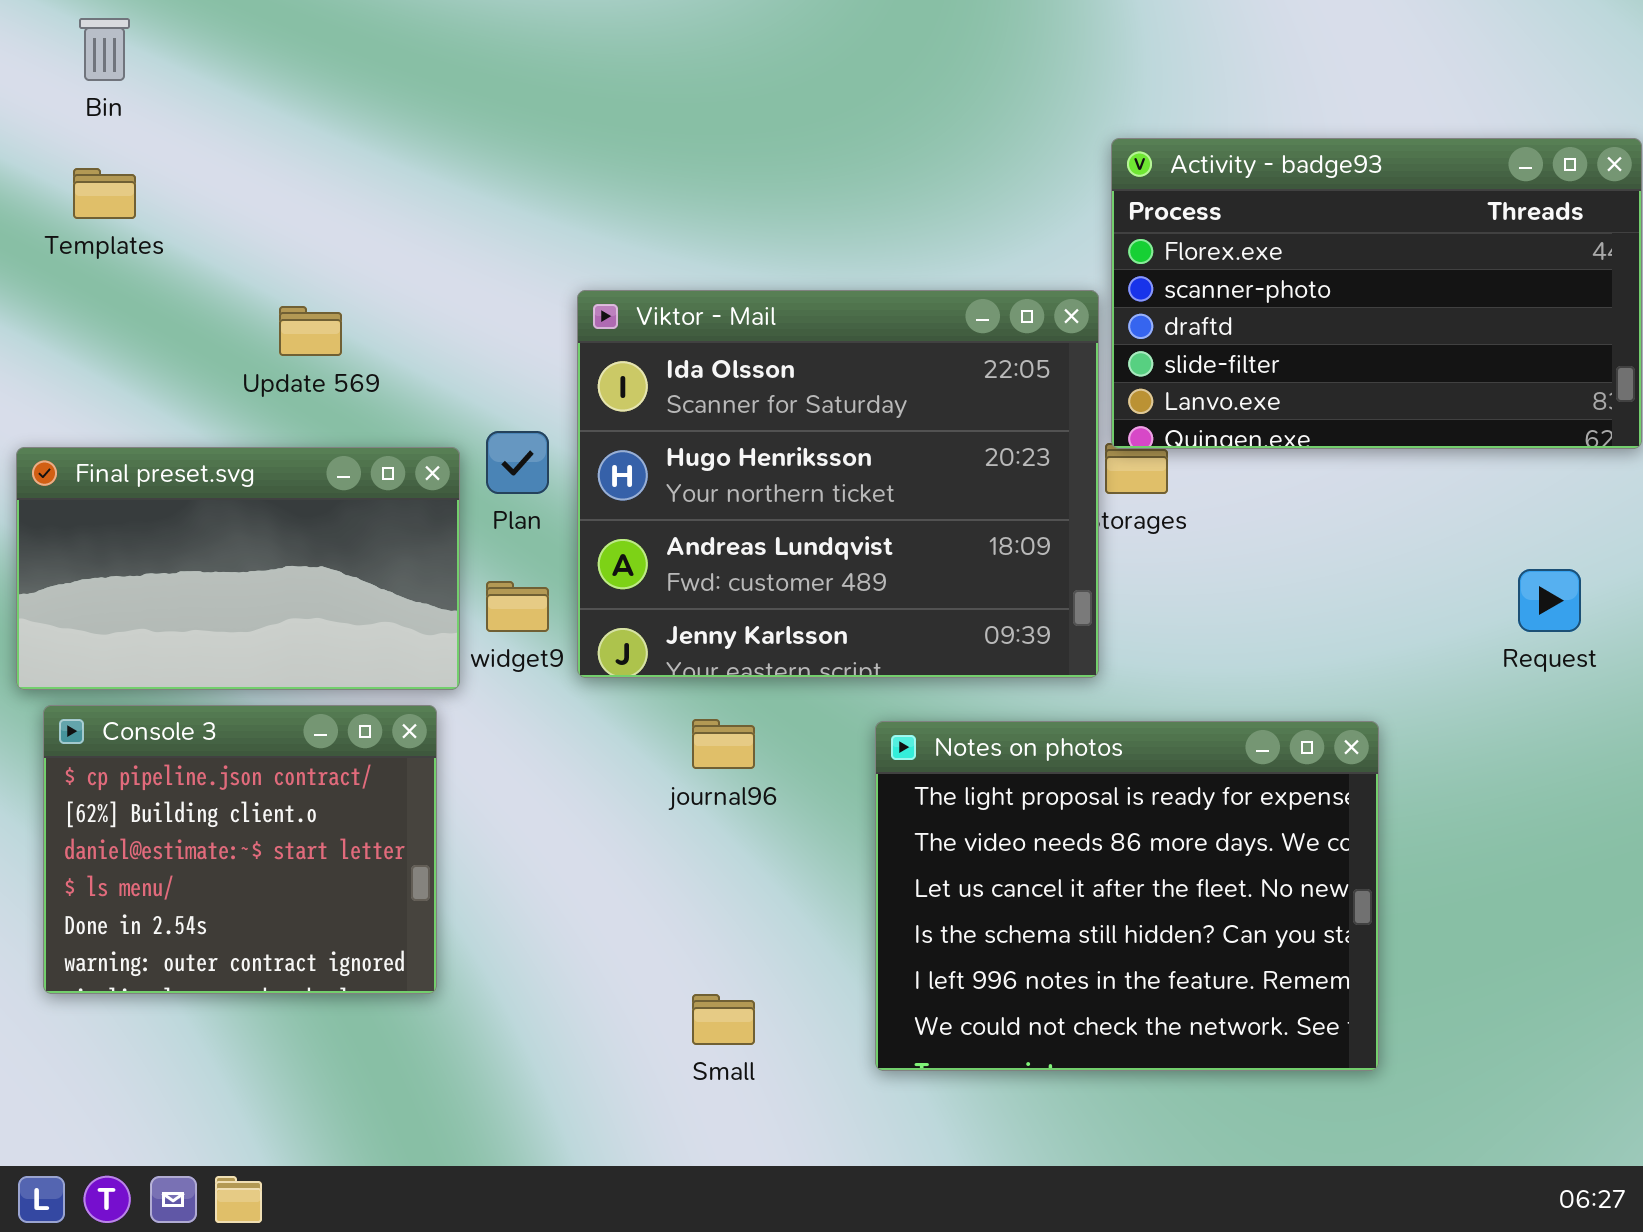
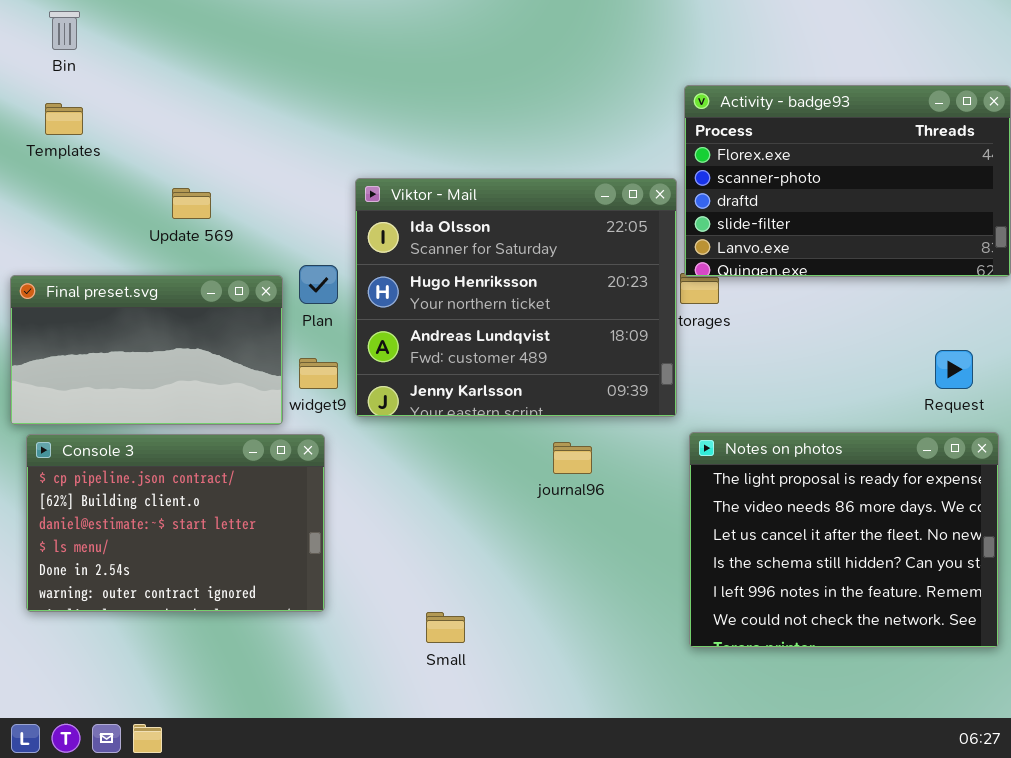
Console 3: [43,705,437,994] -> [26,434,325,612], resized
journal96: [692,719,755,769] -> [553,442,592,474], moved
Notes on photos: [875,721,1379,1071] -> [689,432,999,648], moved

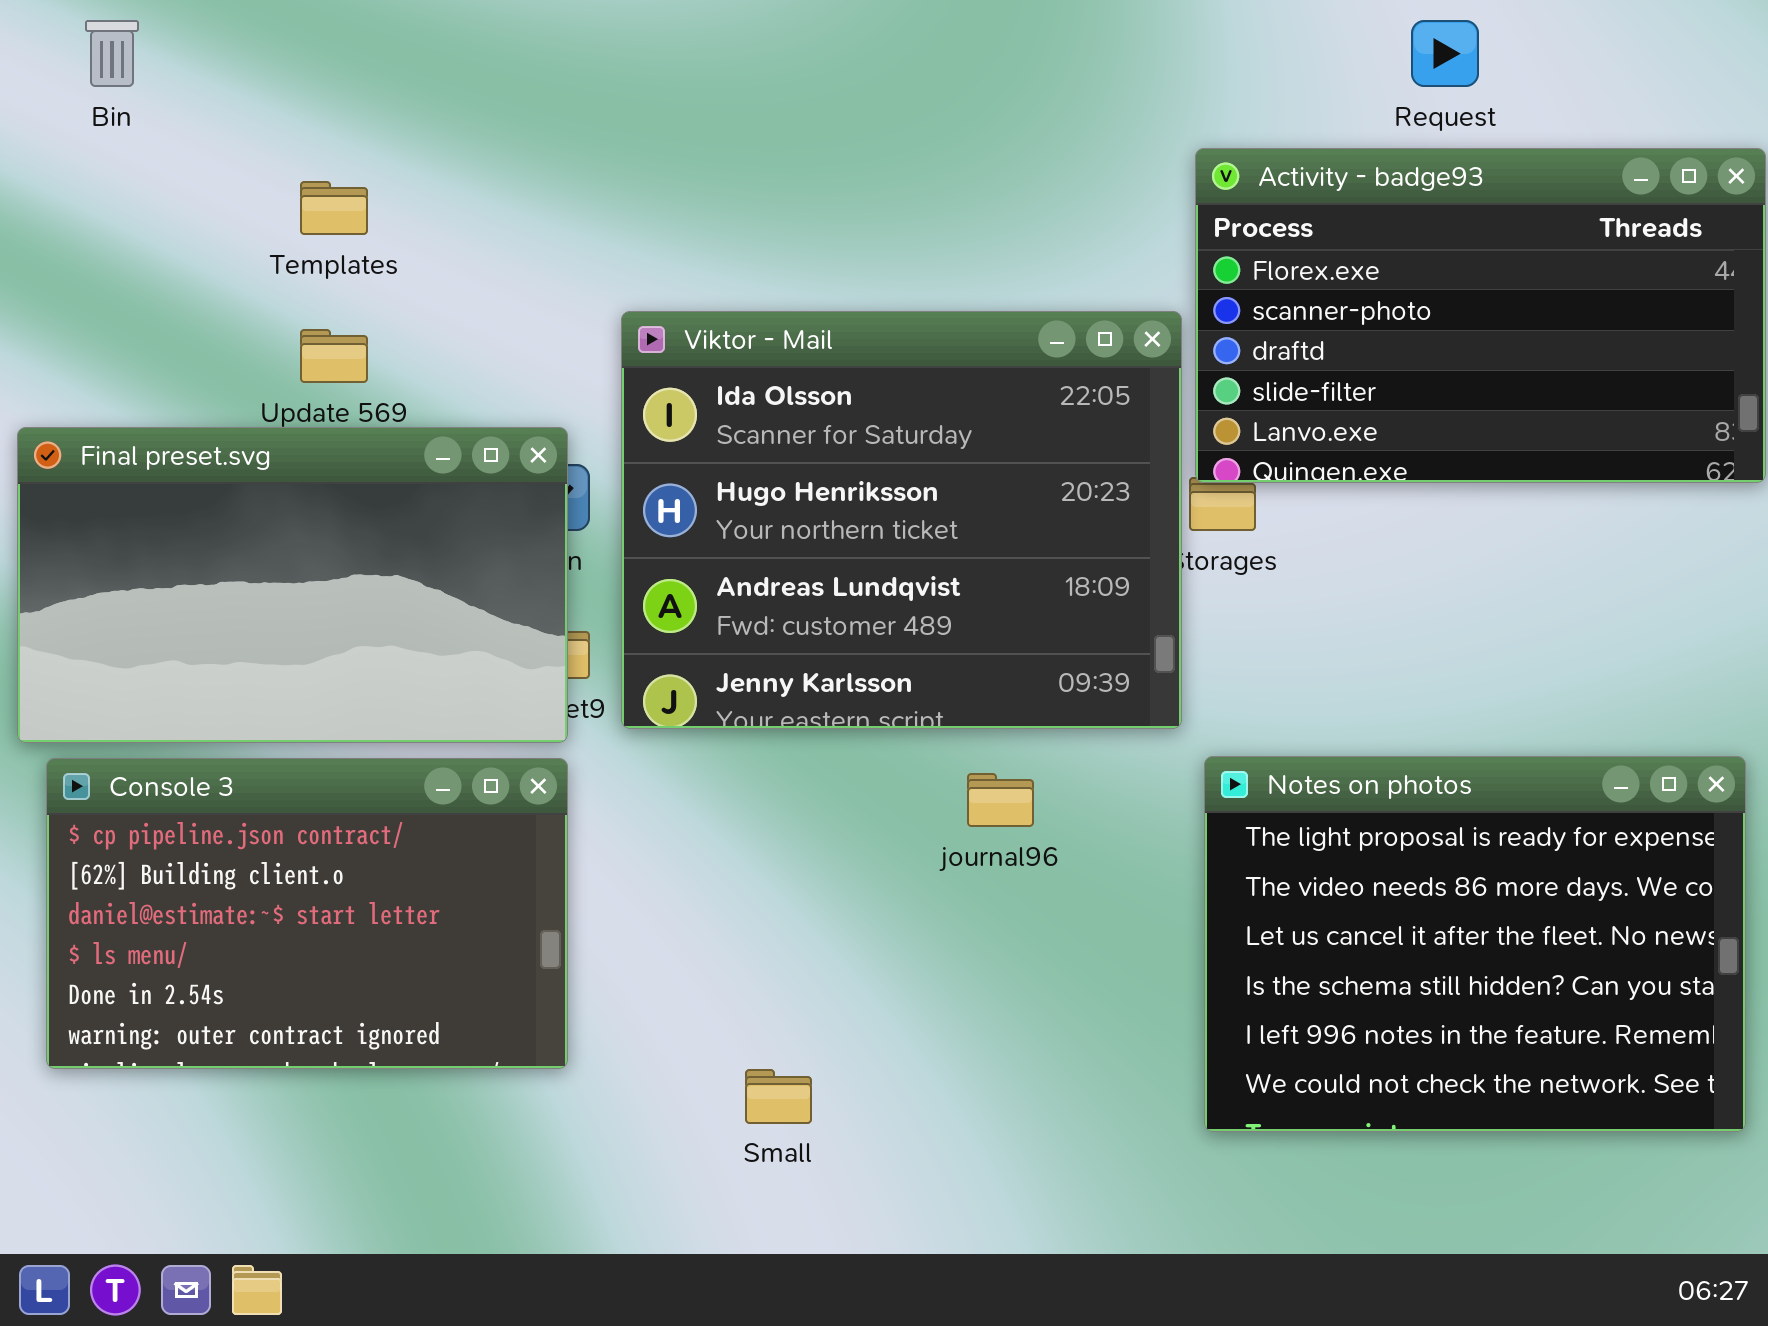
Templates: [45,103,83,135] -> [300,181,368,235], moved
Final preset.svg: [10,275,283,425] -> [17,427,568,743], resized
Request: [935,350,973,389] -> [1411,20,1479,87], moved

